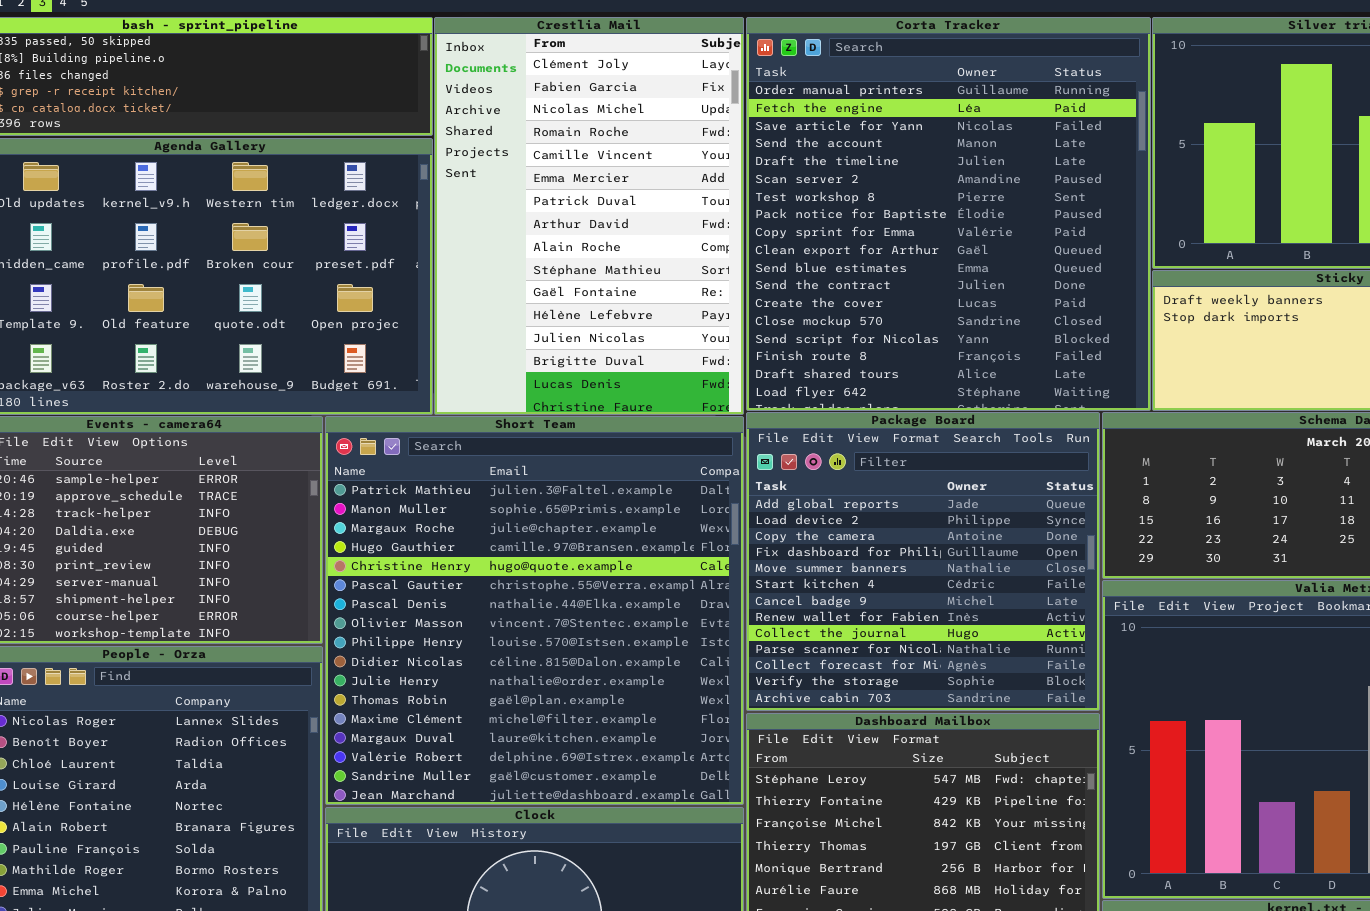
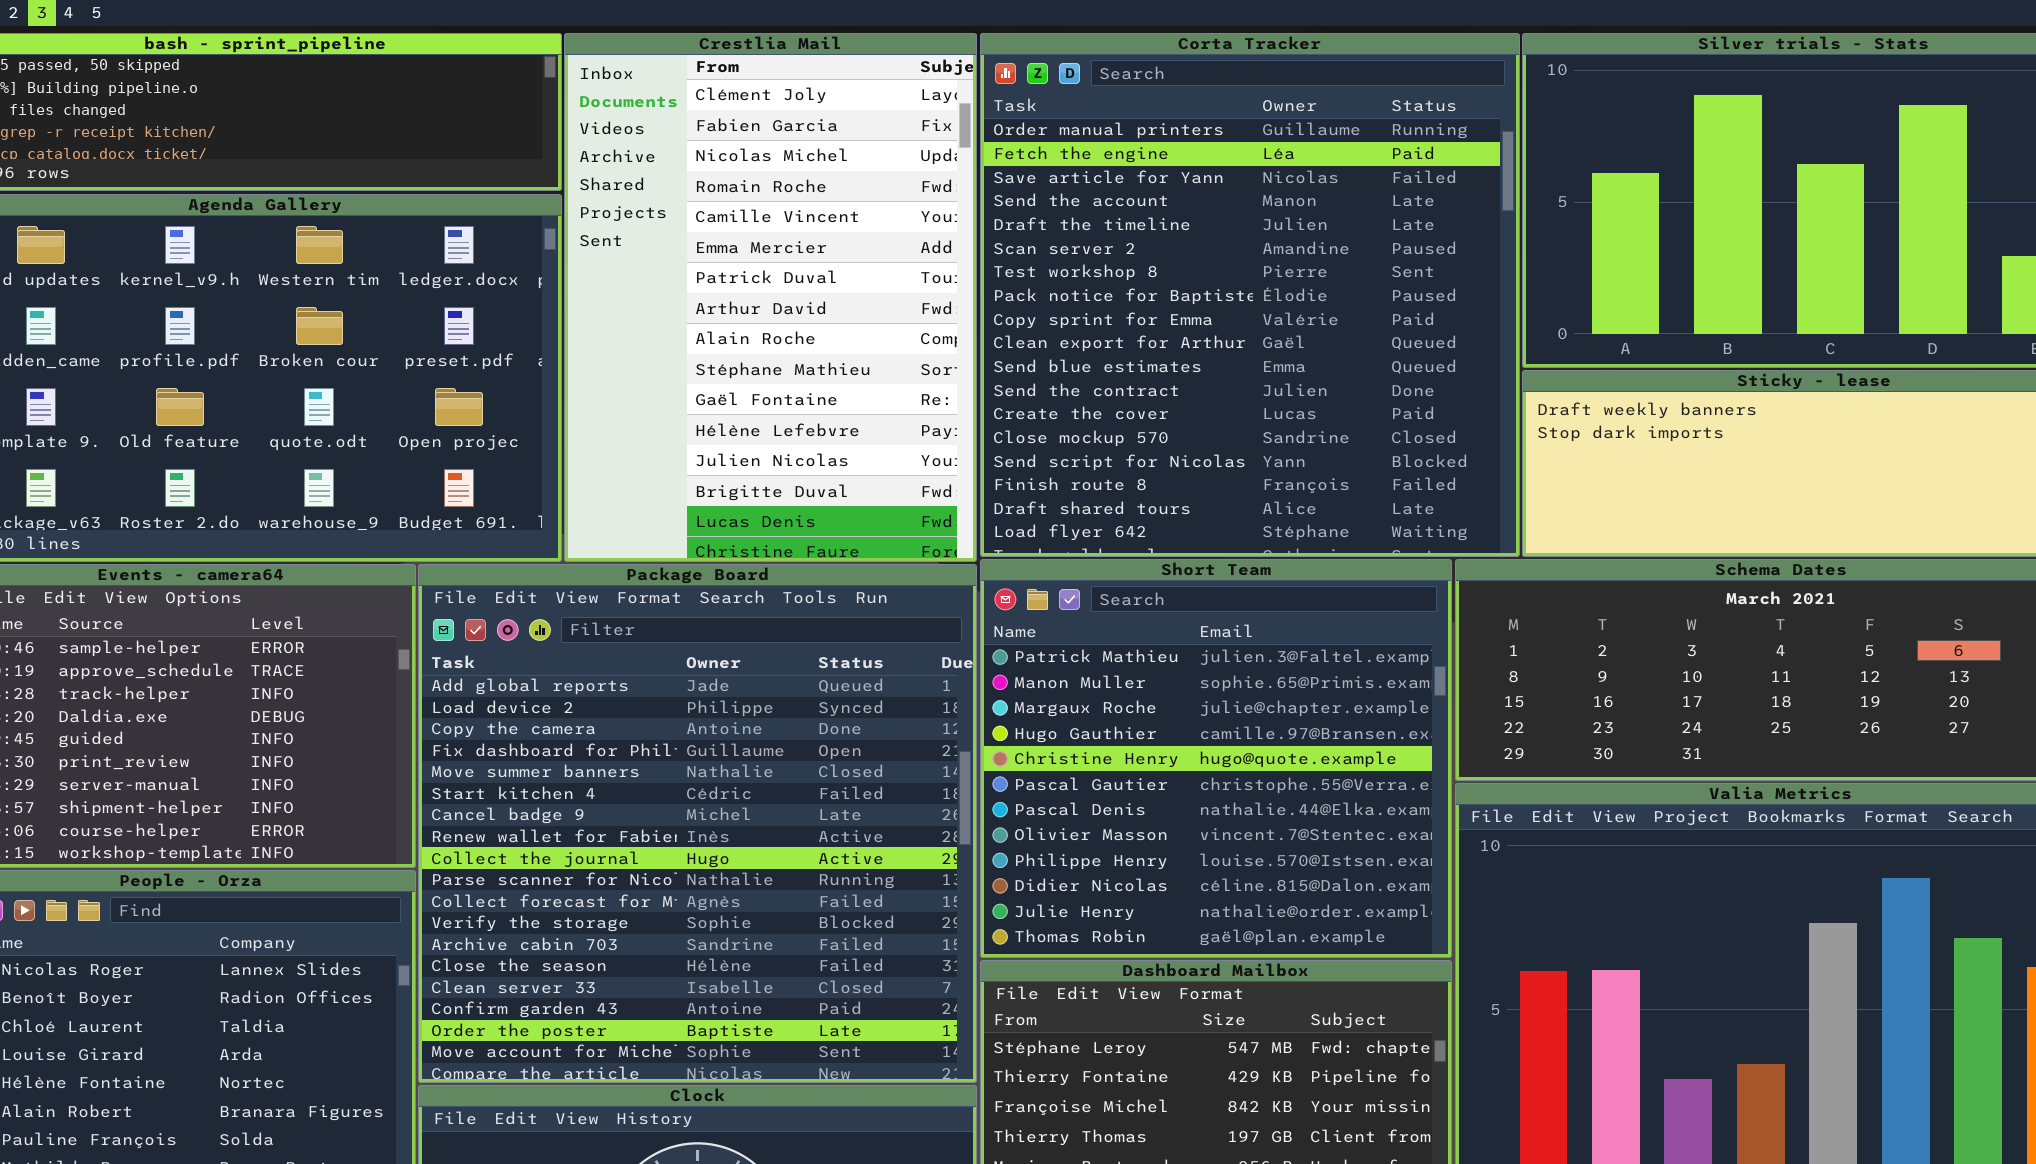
Package Board: [746,412,1100,711] -> [418,564,977,1083], moved, resized
Short Team: [325,416,744,805] -> [980,559,1452,958], moved, resized

